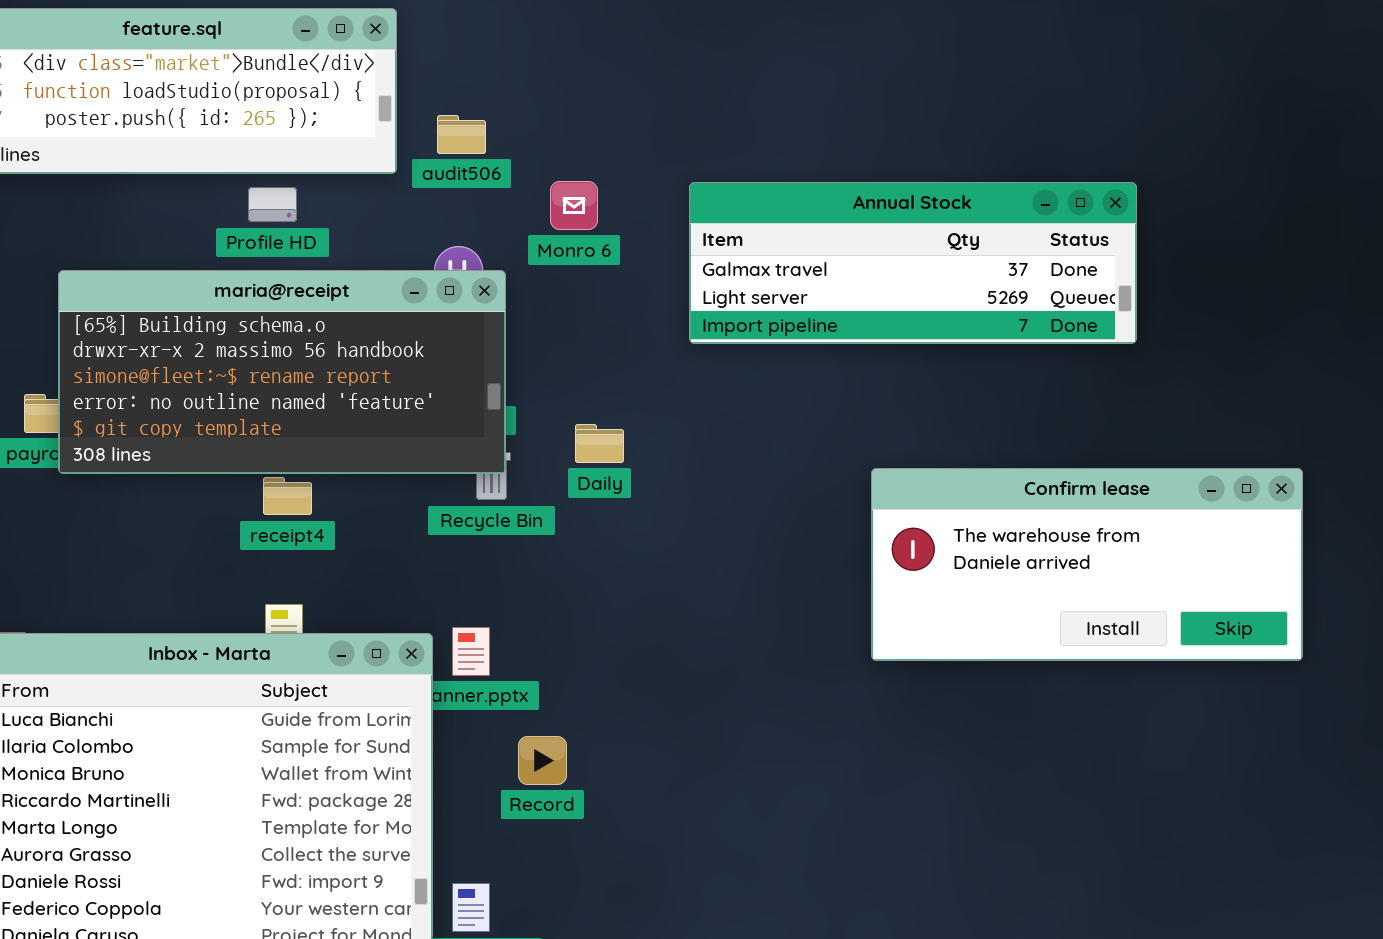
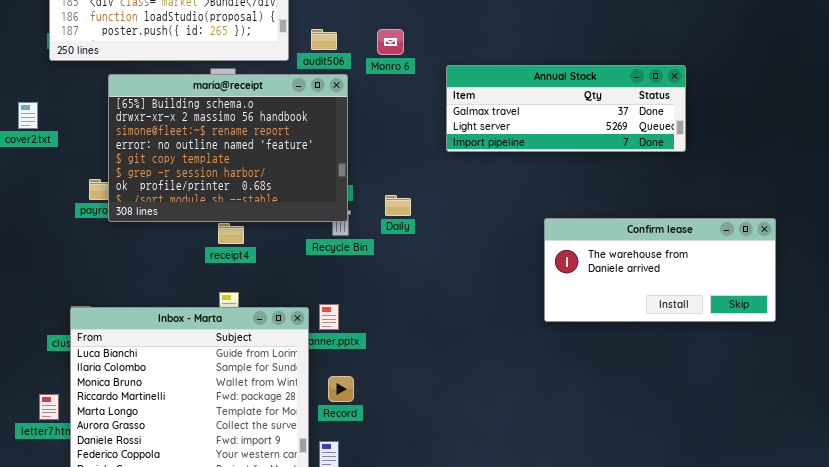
Monro 6: [550,181,598,230] -> [377,29,404,55], moved
maria@receipt: [58,270,506,474] -> [108,74,348,222], resized
Record: [518,736,567,785] -> [328,376,354,402], moved

